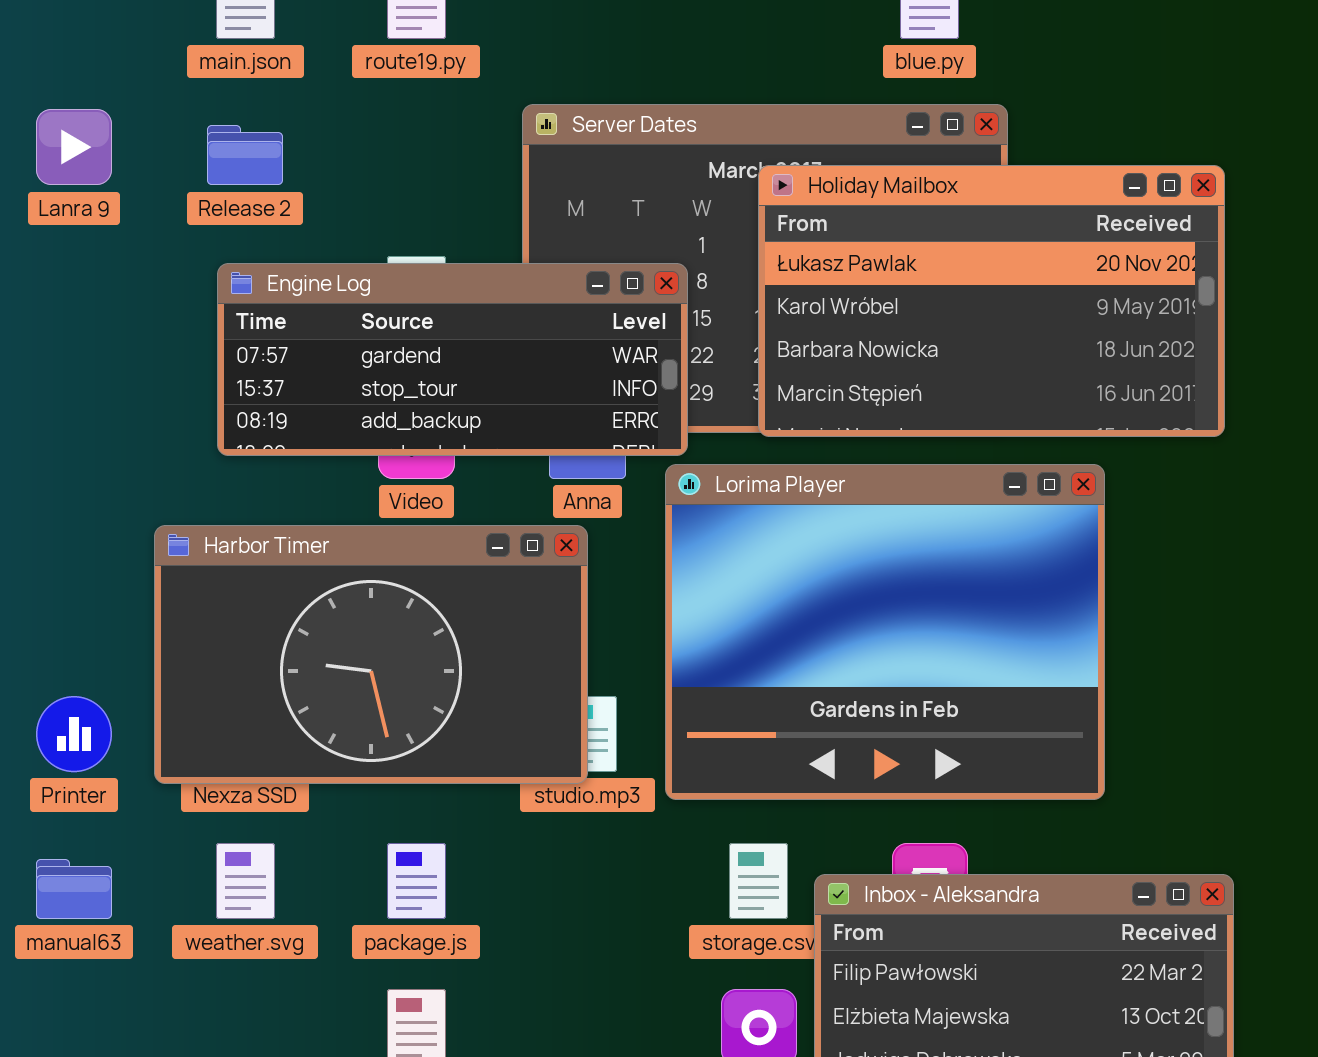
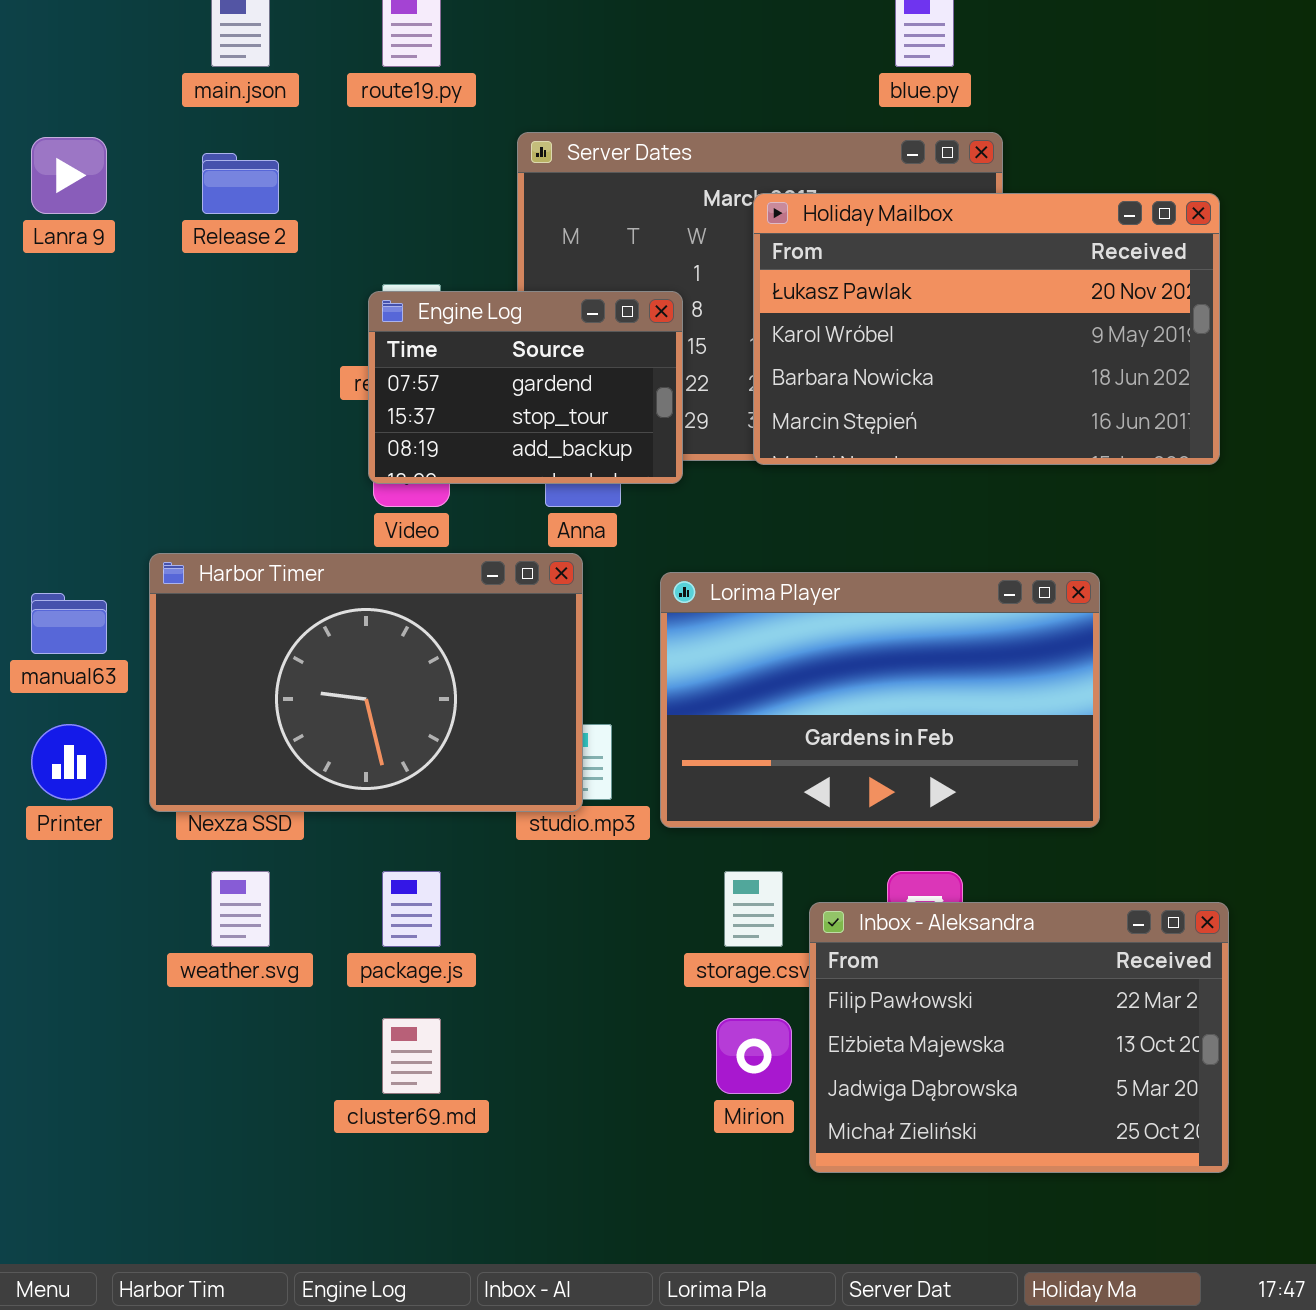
Engine Log: [217,263,688,456] -> [368,291,683,484], resized
Lorima Player: [665,464,1105,800] -> [660,572,1100,828], resized
manual63: [36,859,112,919] -> [31,593,107,654], moved

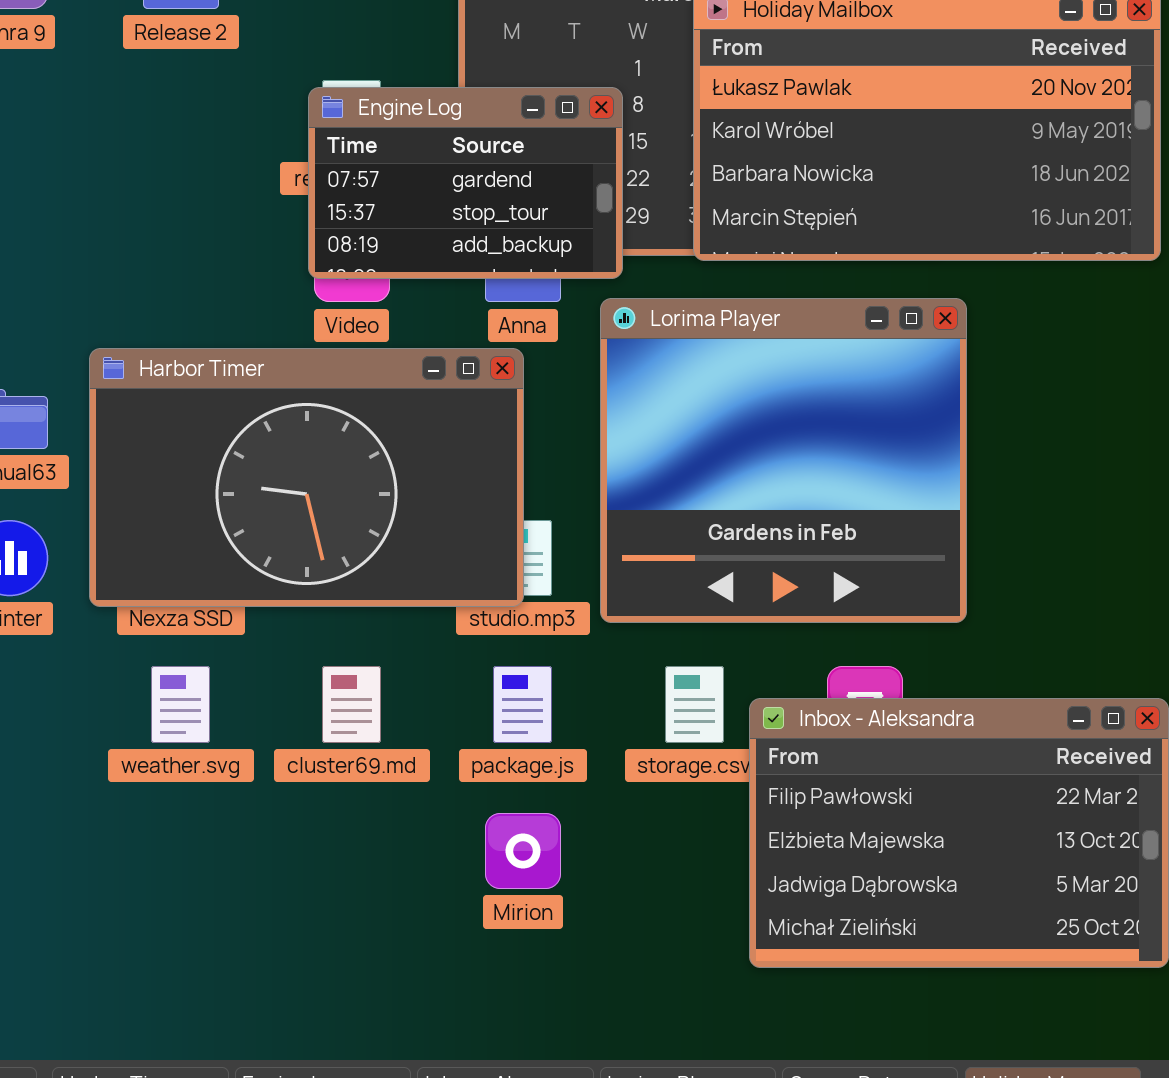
Lorima Player: [660,572,1100,828] -> [600,298,967,623], resized
package.js: [382,871,441,947] -> [493,666,552,743], moved
cluster69.md: [382,1018,441,1094] -> [322,666,381,743], moved
Mirion: [716,1018,792,1094] -> [485,813,561,889], moved

